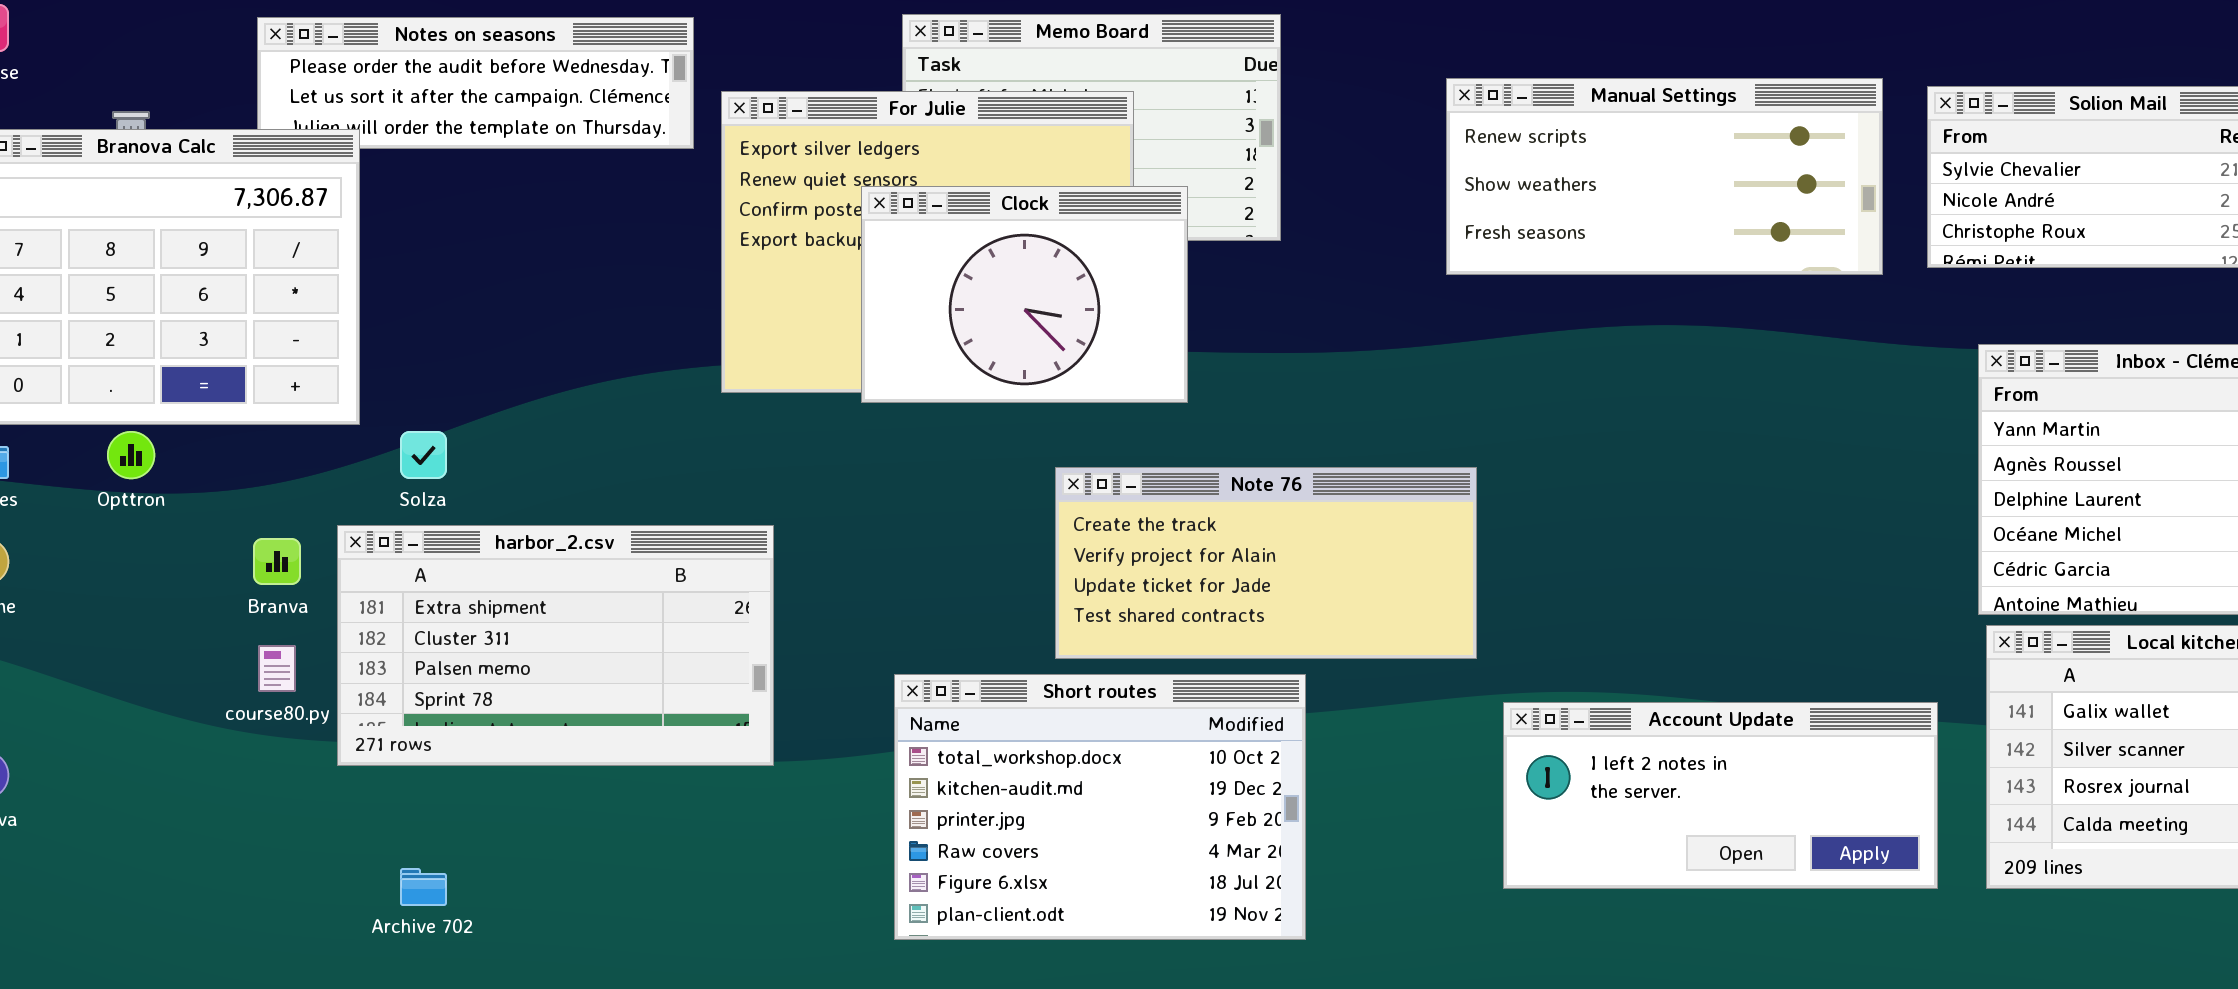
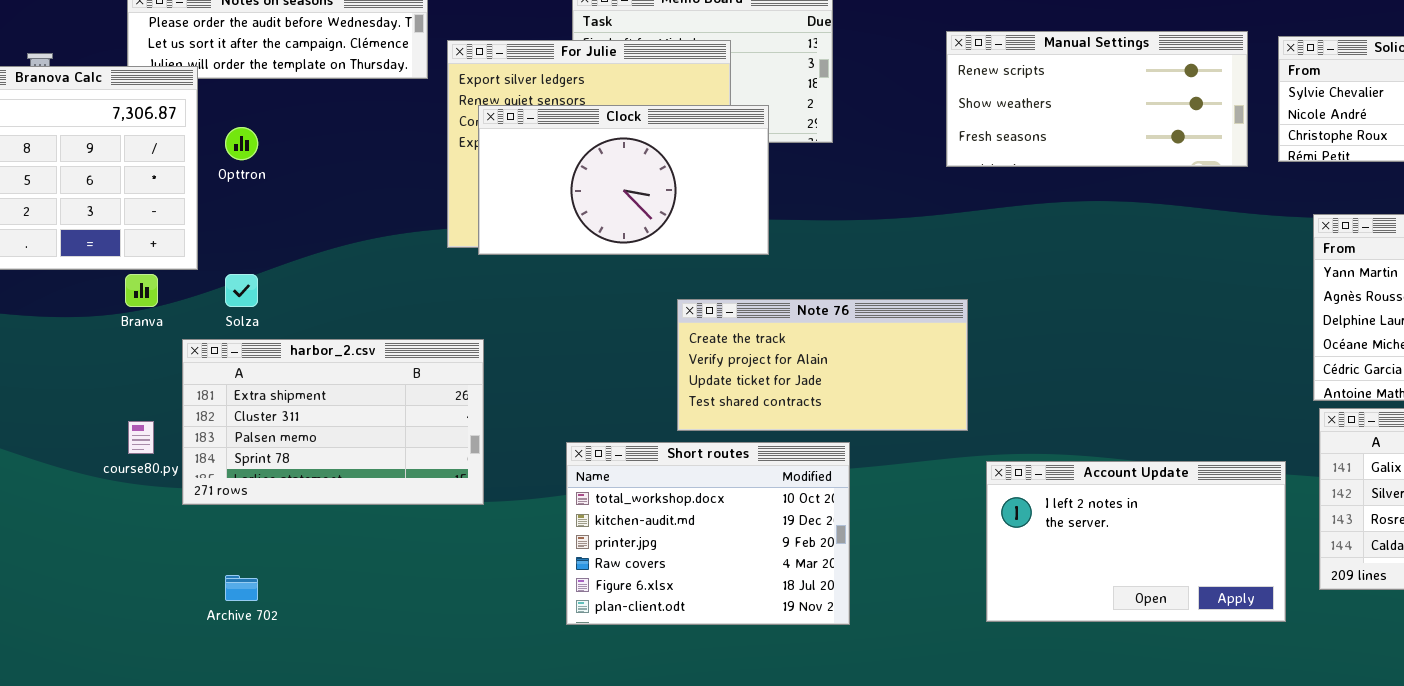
Clock: [861,186,1188,403] -> [478,105,769,255], resized
Opttron: [107,431,155,479] -> [225,127,258,160], moved
Branva: [253,538,301,585] -> [125,274,158,307], moved
Account Update: [1503,702,1938,889] -> [986,461,1286,622], resized

